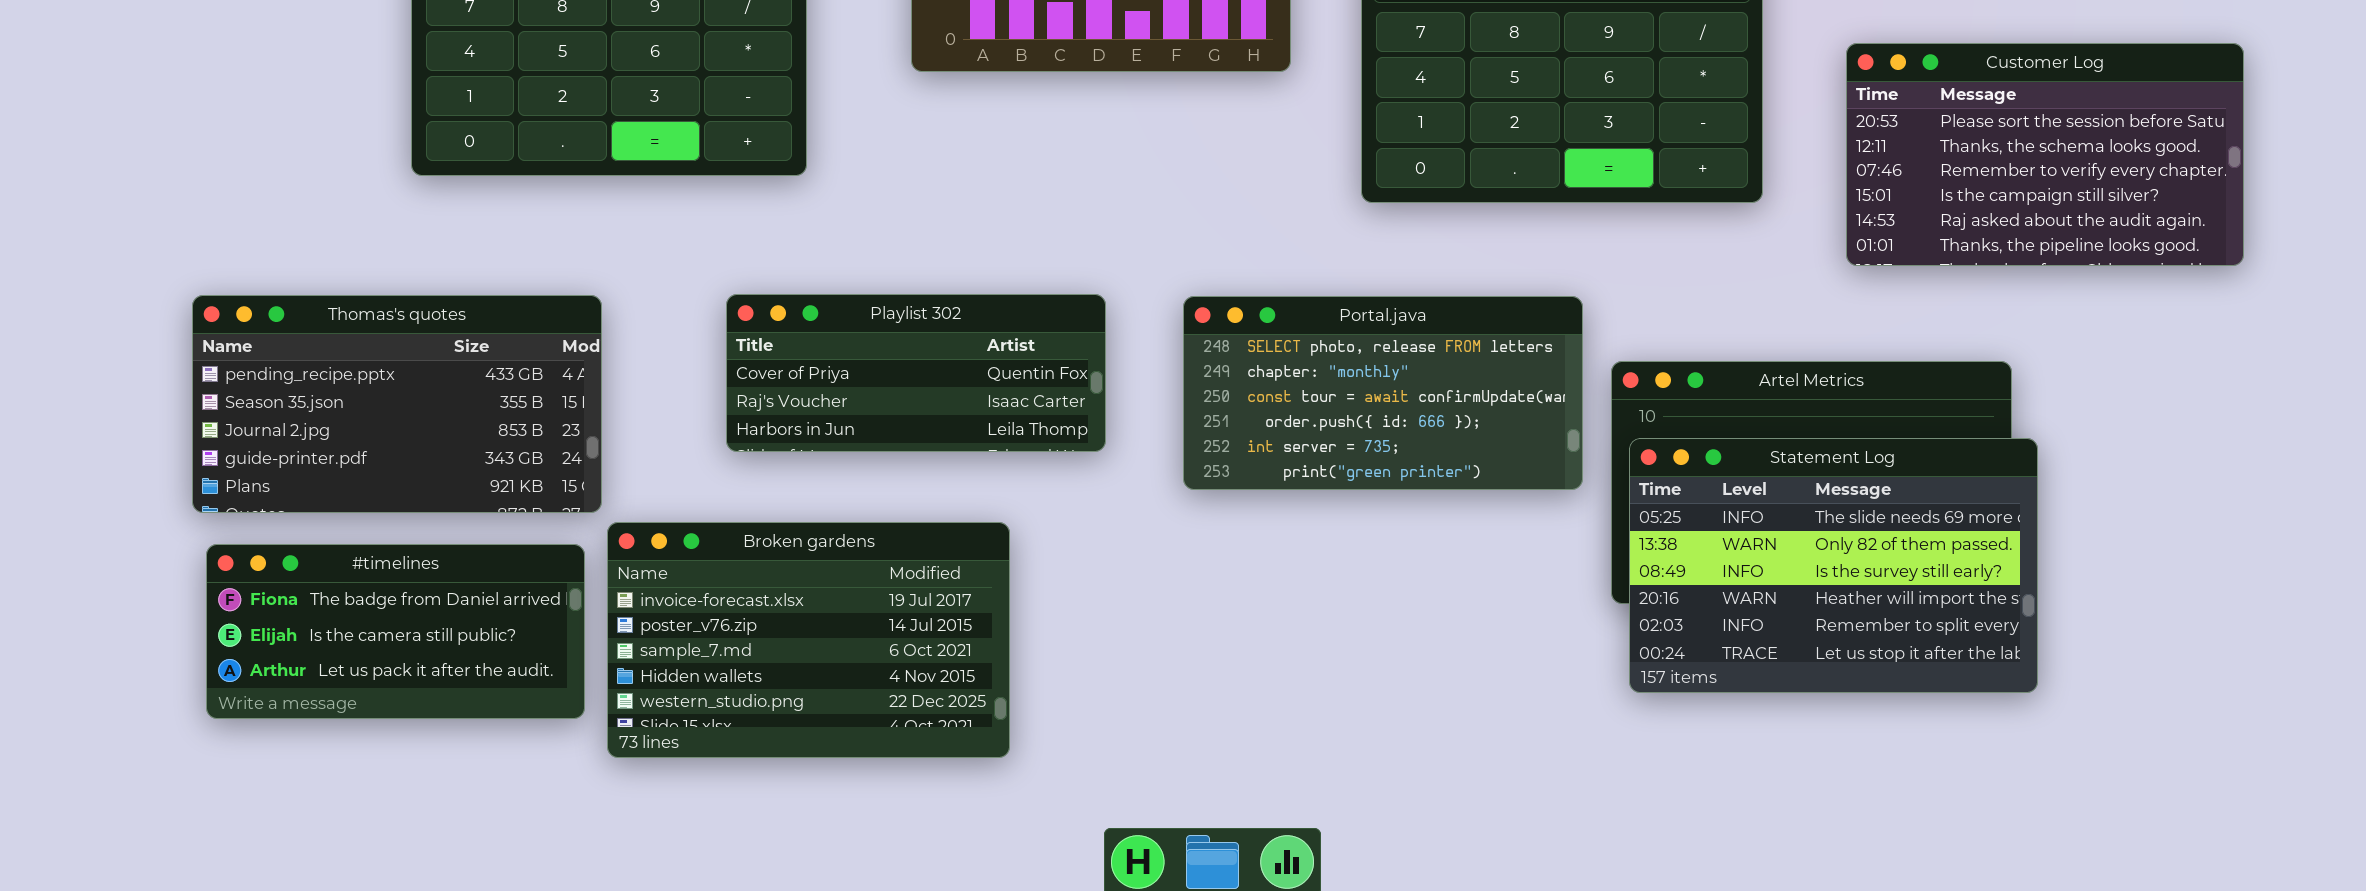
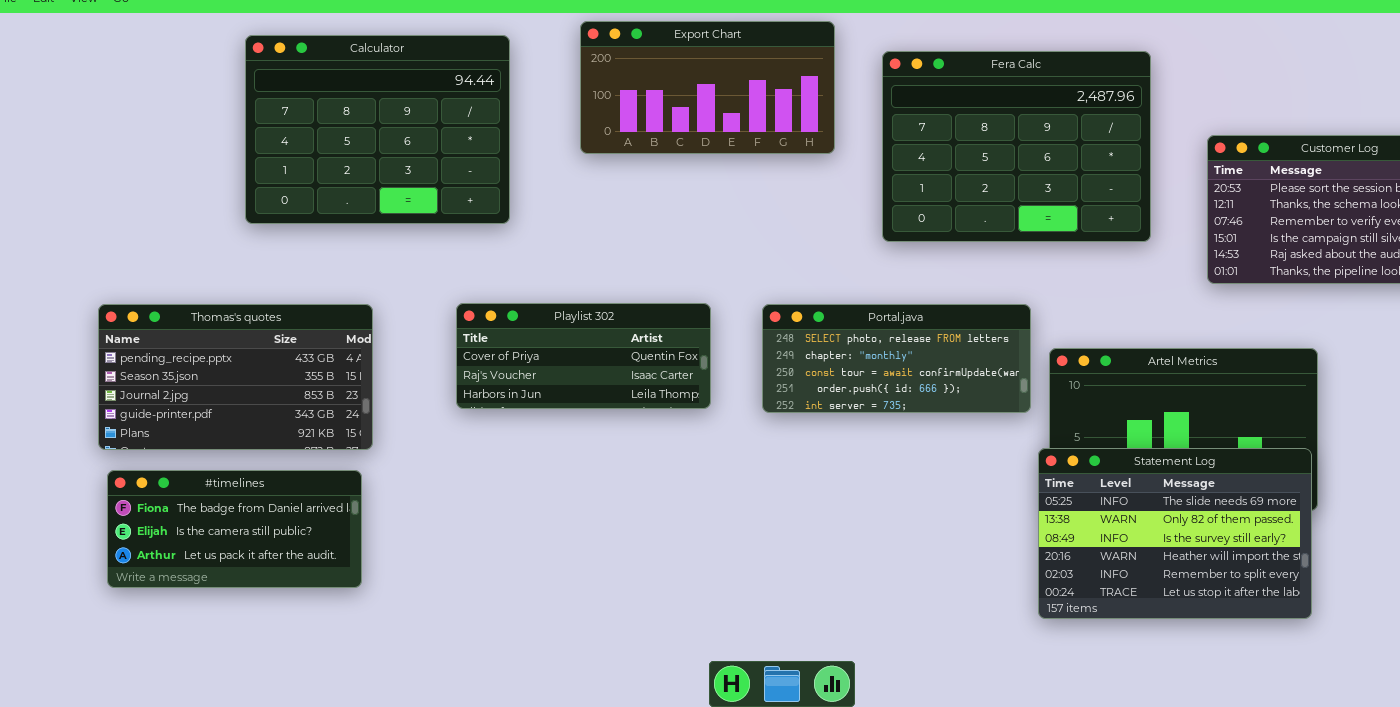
Portal.java: [1183,296,1583,490] -> [762,304,1031,413], resized
Statement Log: [1629,438,2038,693] -> [1038,448,1312,619], moved
Broken gardens: [607,522,1010,758] -> none, closed

